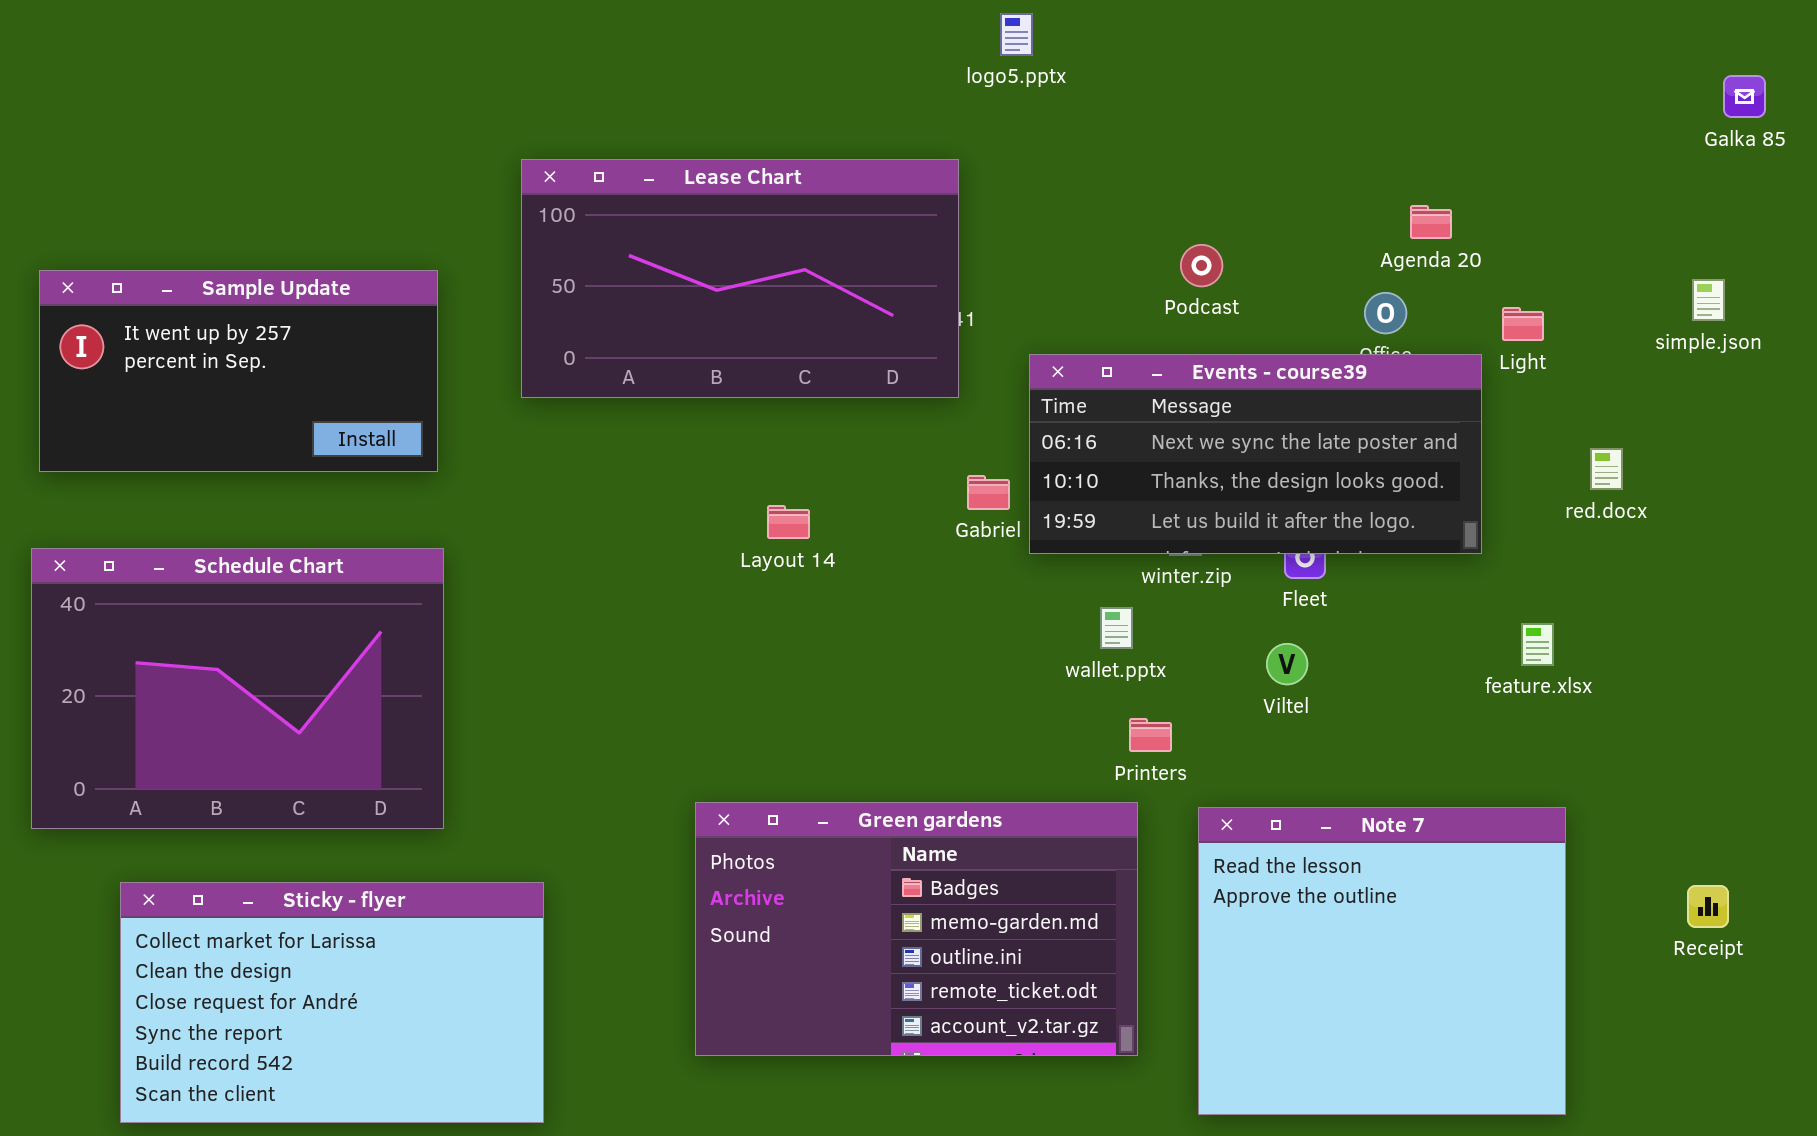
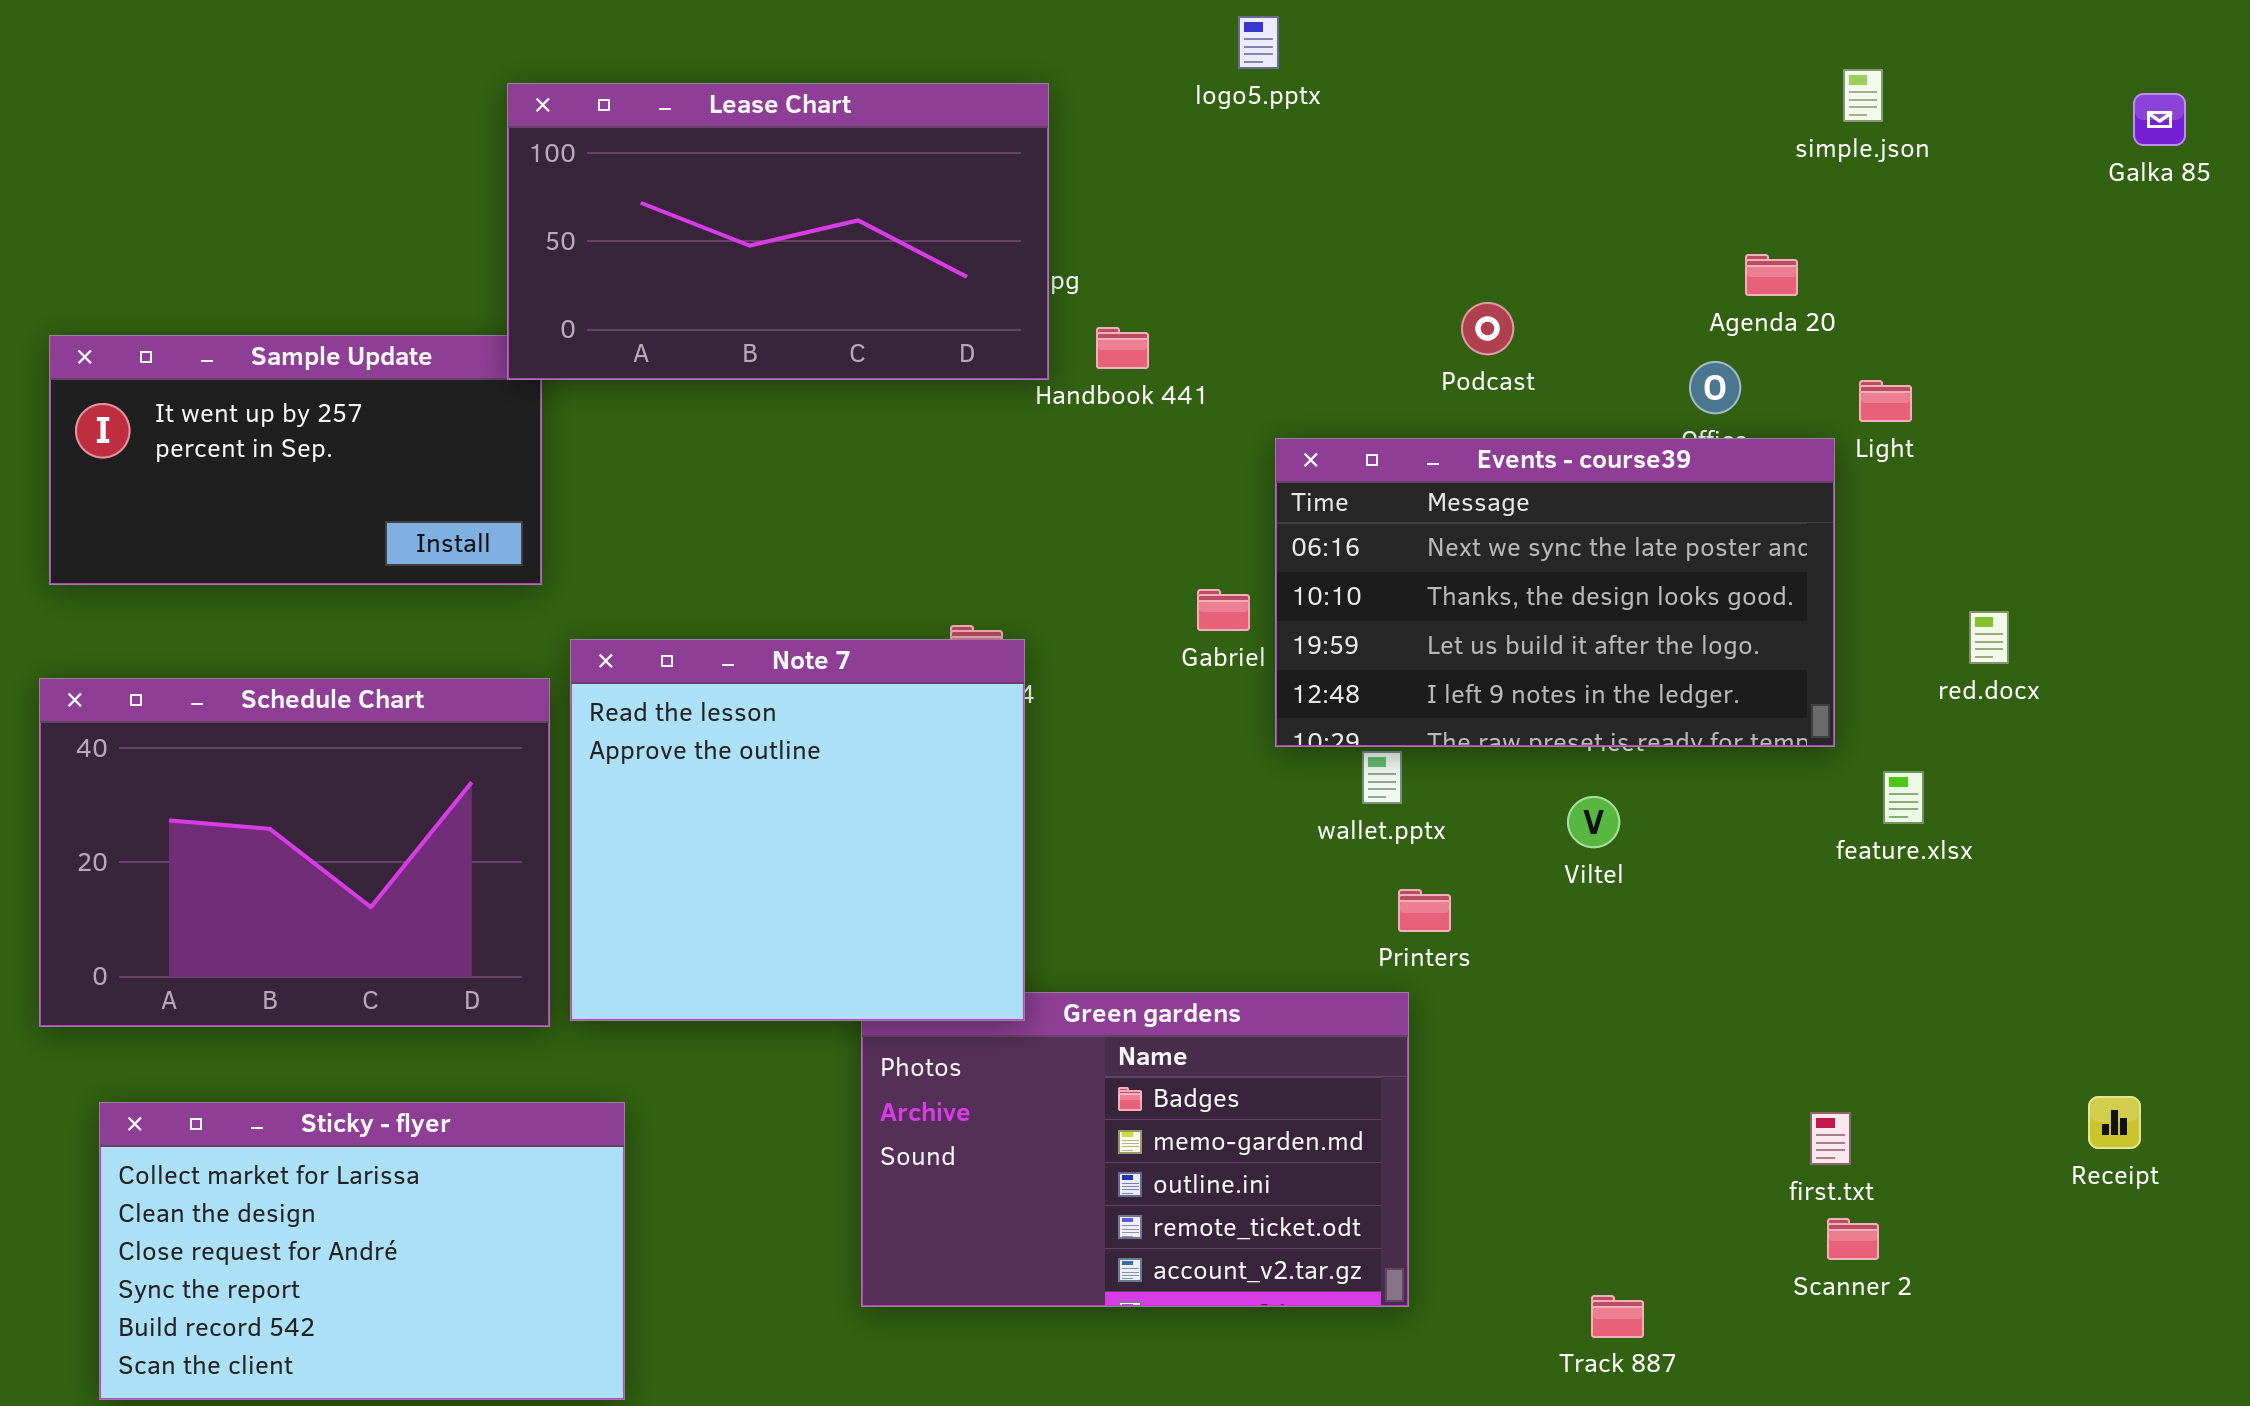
Lease Chart: [521,159,959,398] -> [507,83,1049,380], moved
simple.json: [1692,279,1725,321] -> [1843,69,1883,122], moved
Events - course39: [1029,354,1482,554] -> [1275,438,1835,747], resized
red.docx: [1590,448,1623,490] -> [1969,611,2009,664], moved
Note 7: [1198,807,1566,1115] -> [570,639,1025,1021], moved
Sticky - flyer: [120,882,544,1123] -> [99,1102,625,1400], moved

